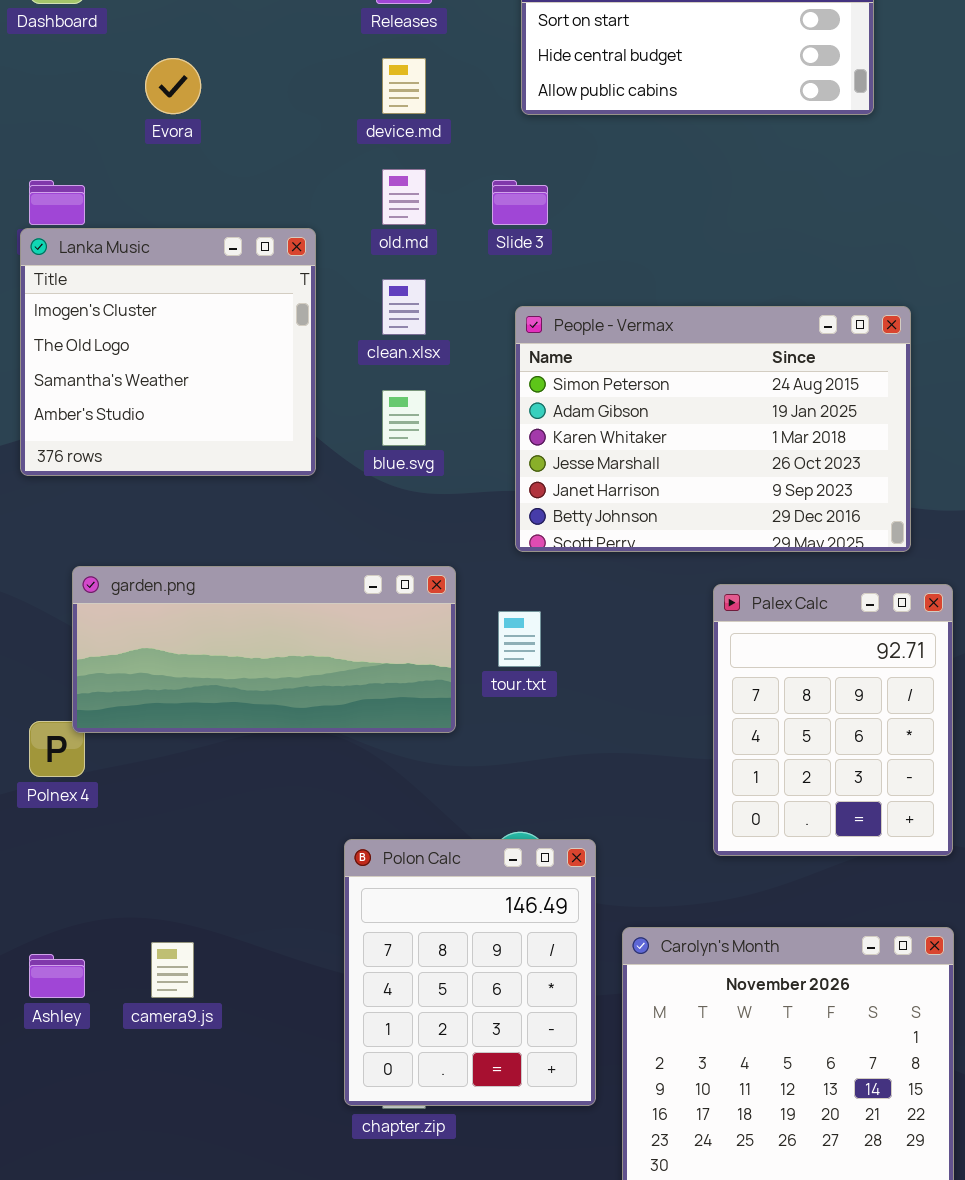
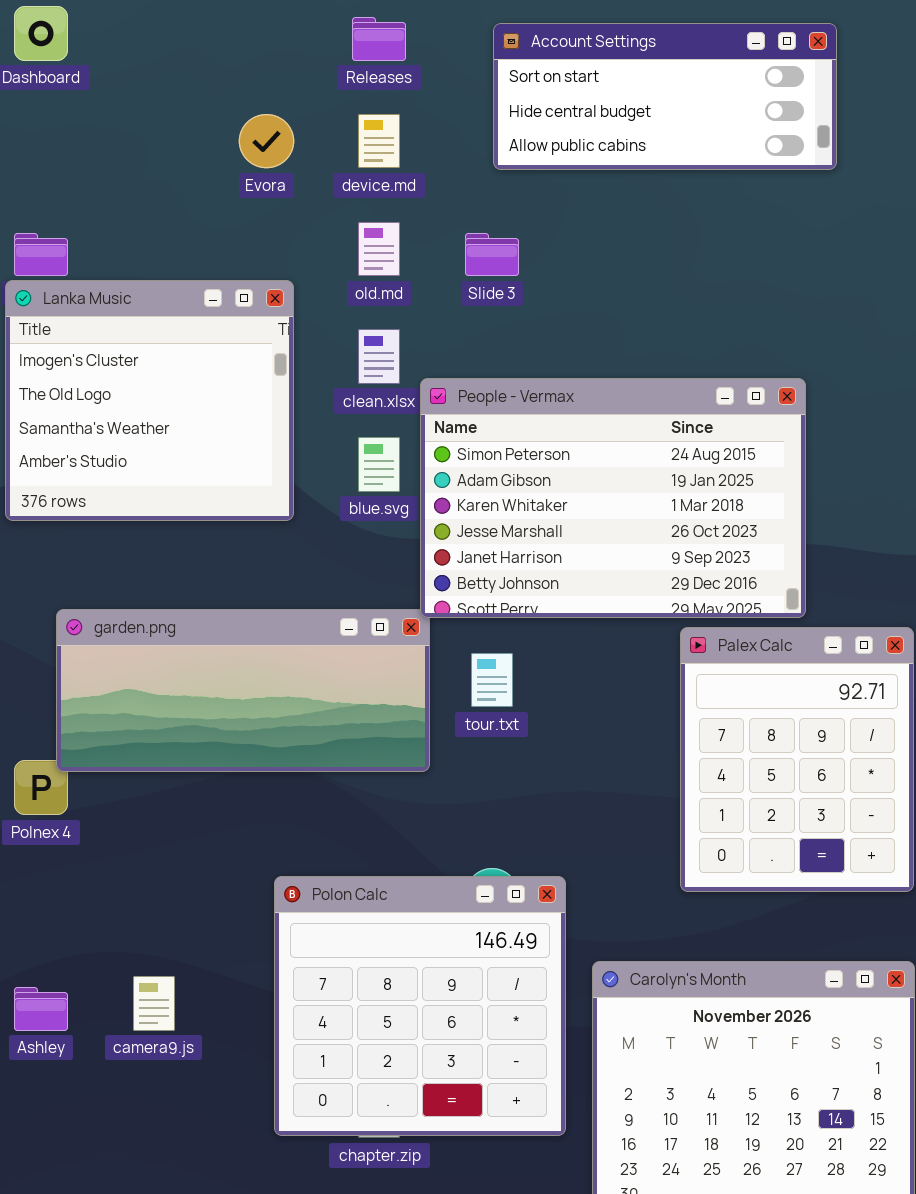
Evora: [145,58,201,114] -> [239,114,294,168], moved
People - Vermax: [515,306,911,552] -> [420,378,806,618], moved
Polon Calc: [344,839,596,1106] -> [274,876,566,1136], resized

